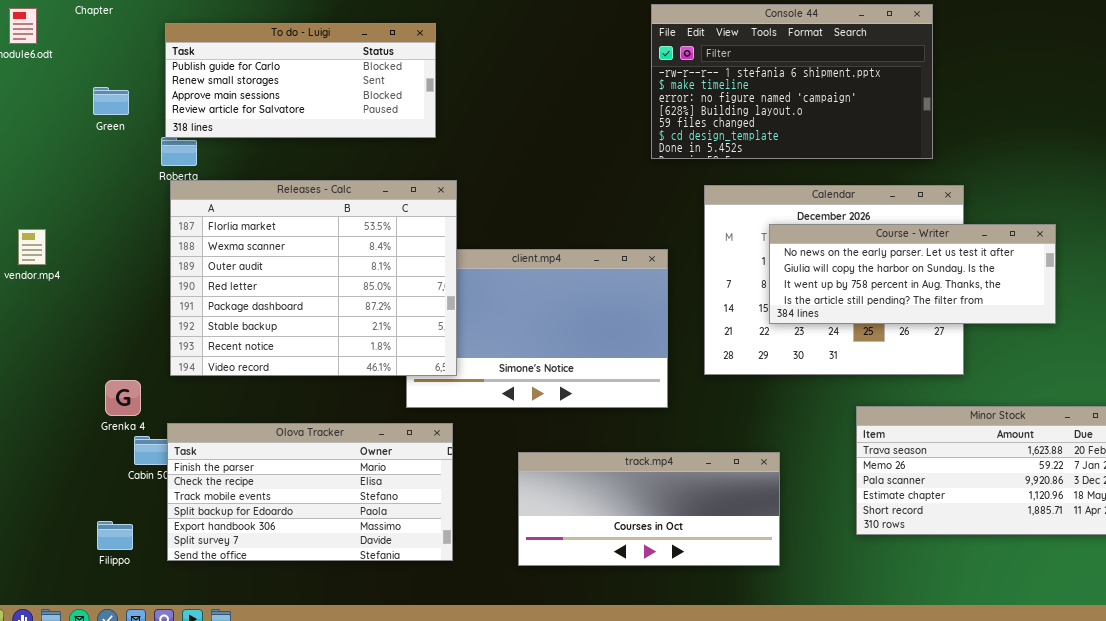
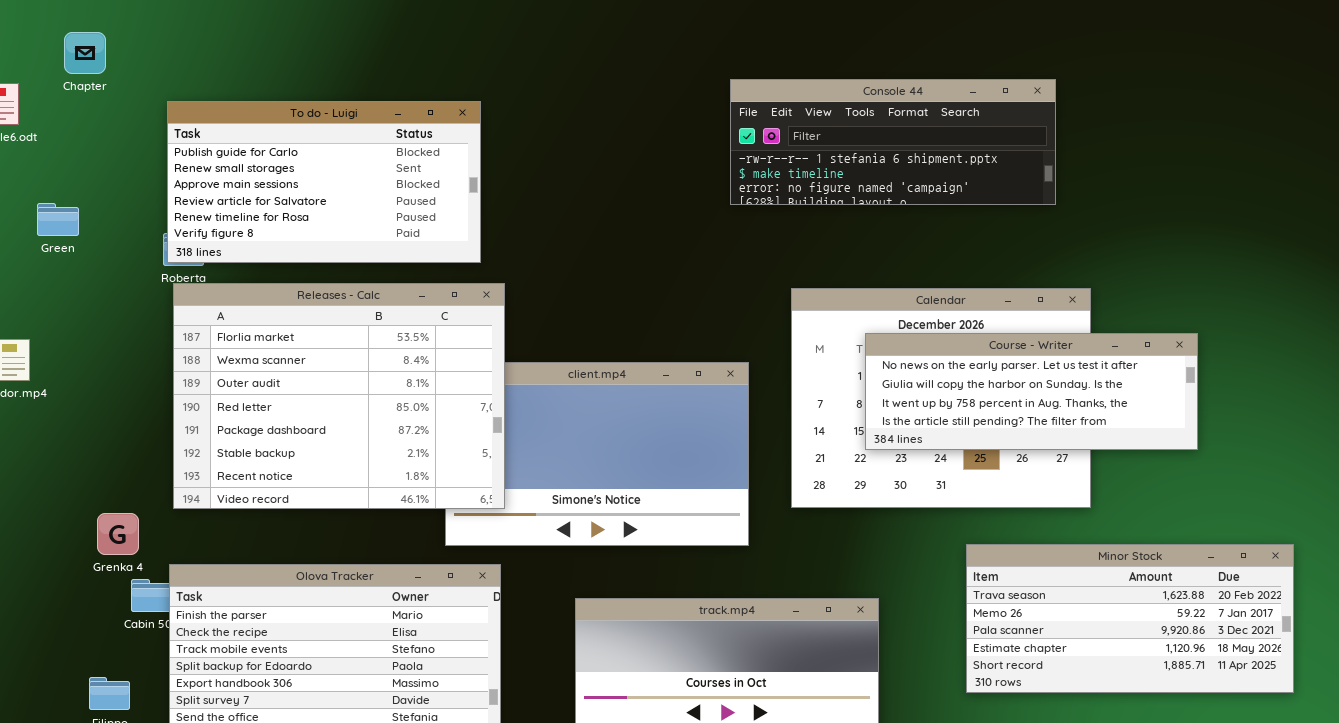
Console 44: [651,4,933,159] -> [730,79,1056,205], resized
To do - Luigi: [165,23,436,138] -> [167,101,481,263], resized
Green: [93,87,129,115] -> [37,203,79,236], moved

